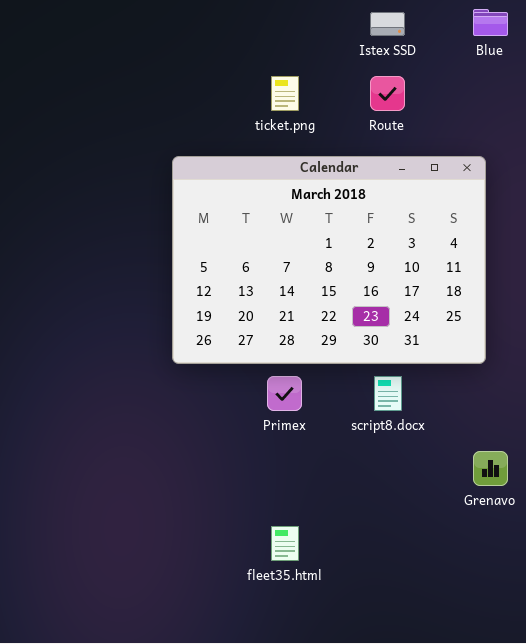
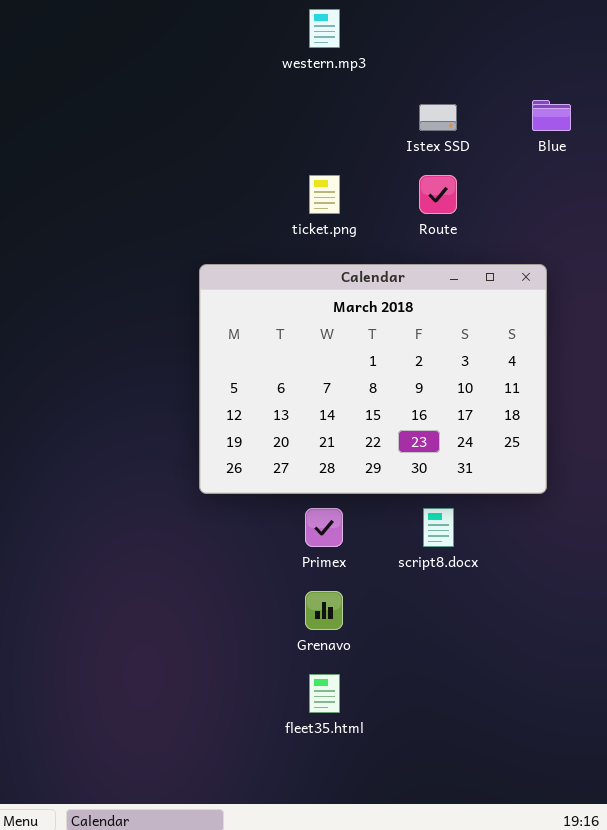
Grenavo: [473,451,508,486] -> [305,591,343,630], moved

